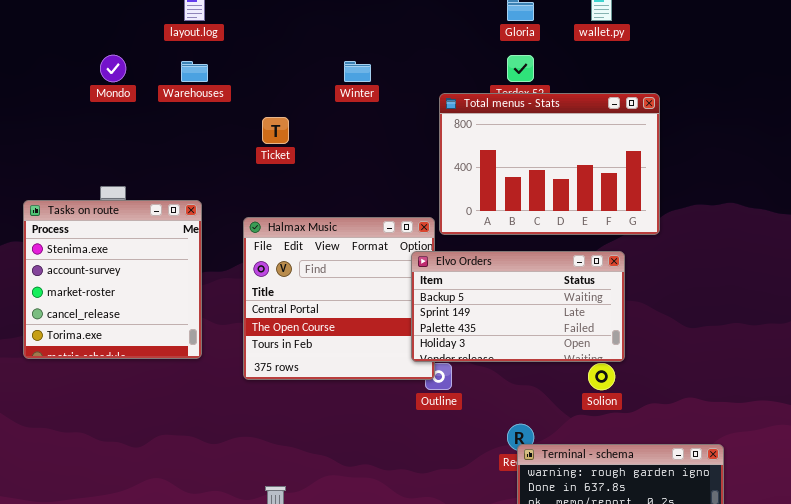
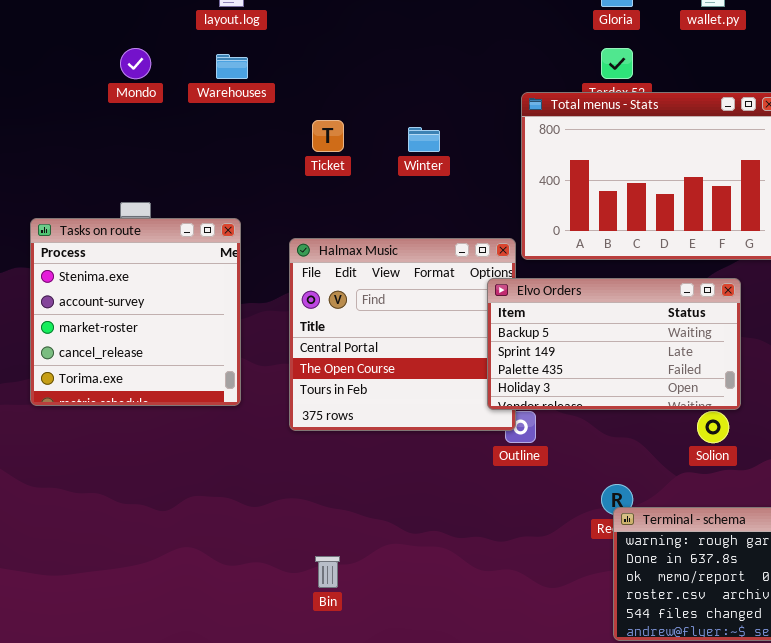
Winter: [344,61,371,82] -> [408,127,440,152], moved

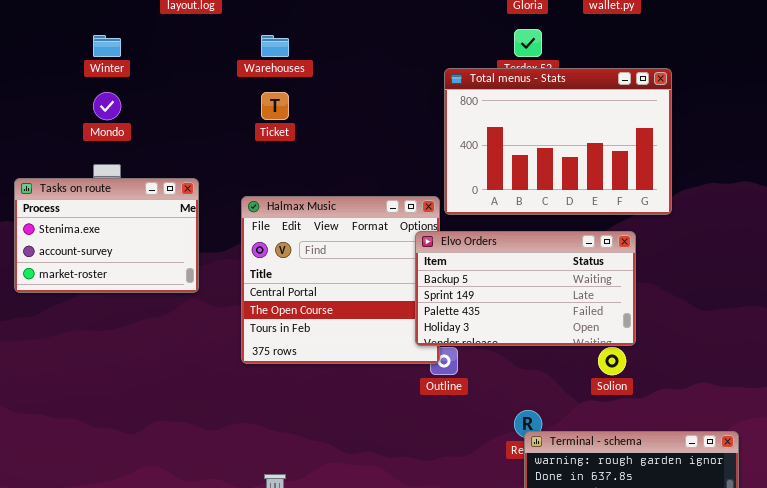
Mondo: [120,48,151,79] -> [93,92,121,120], moved
Warehouses: [216,54,248,79] -> [261,35,289,57], moved
Winter: [408,127,440,152] -> [93,35,121,57], moved
Tasks on route: [30,218,241,406] -> [14,178,199,293], resized

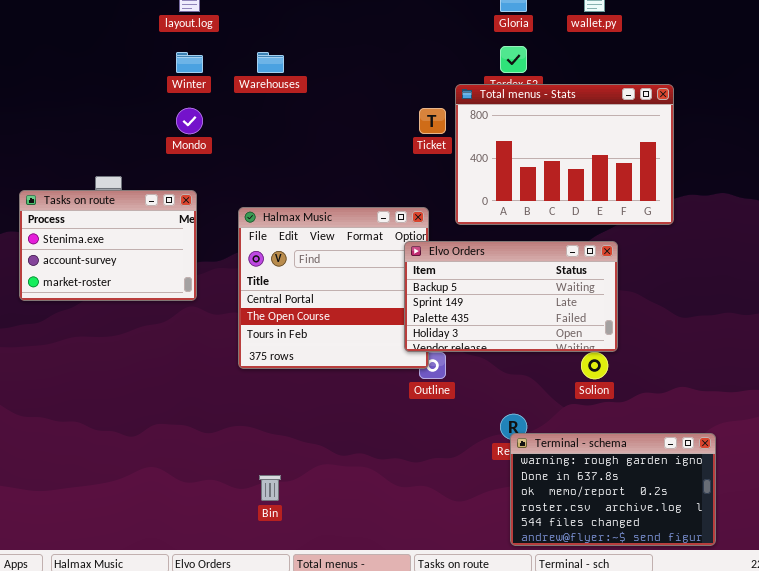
Winter: [93,35,121,57] -> [176,52,203,73], moved
Total menus - Stats: [444,68,672,215] -> [455,84,674,225], moved
Mondo: [93,92,121,120] -> [176,108,203,134], moved
Ticket: [261,92,289,120] -> [419,108,446,134], moved

